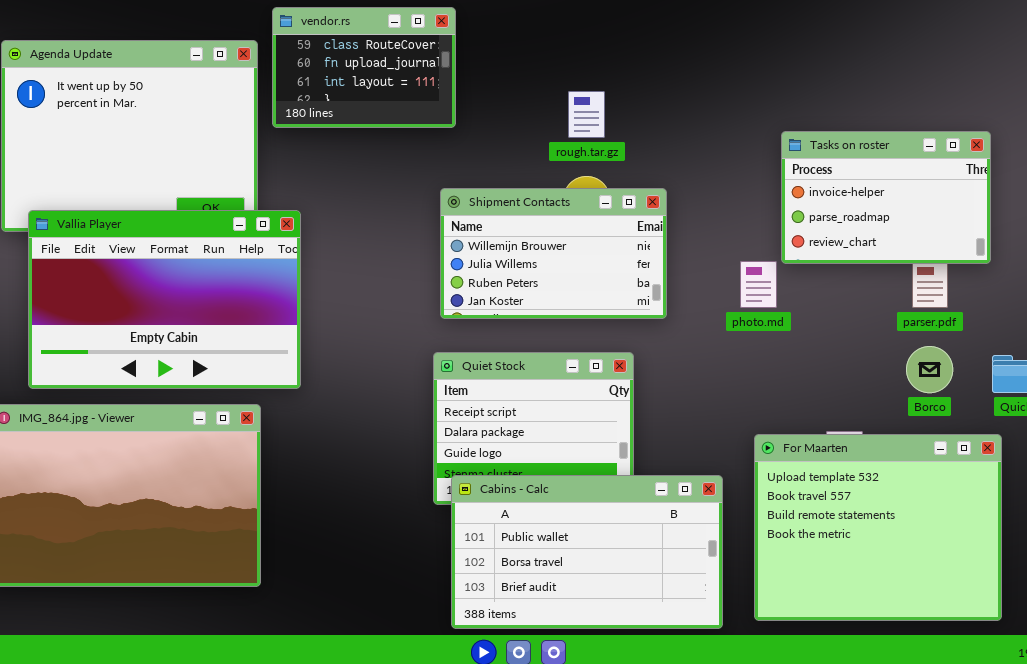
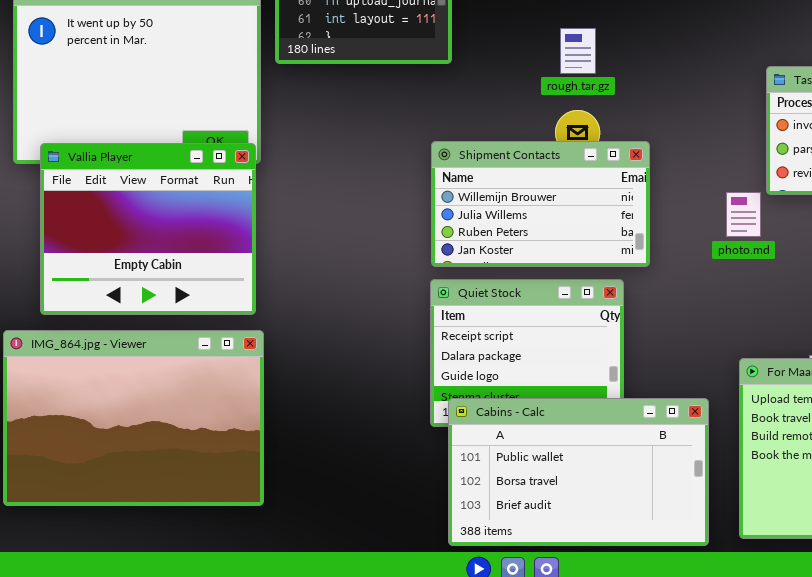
Shipment Contacts: [440,188,667,319] -> [431,141,650,267], moved
Vallia Player: [28,210,301,389] -> [40,143,256,315], resized

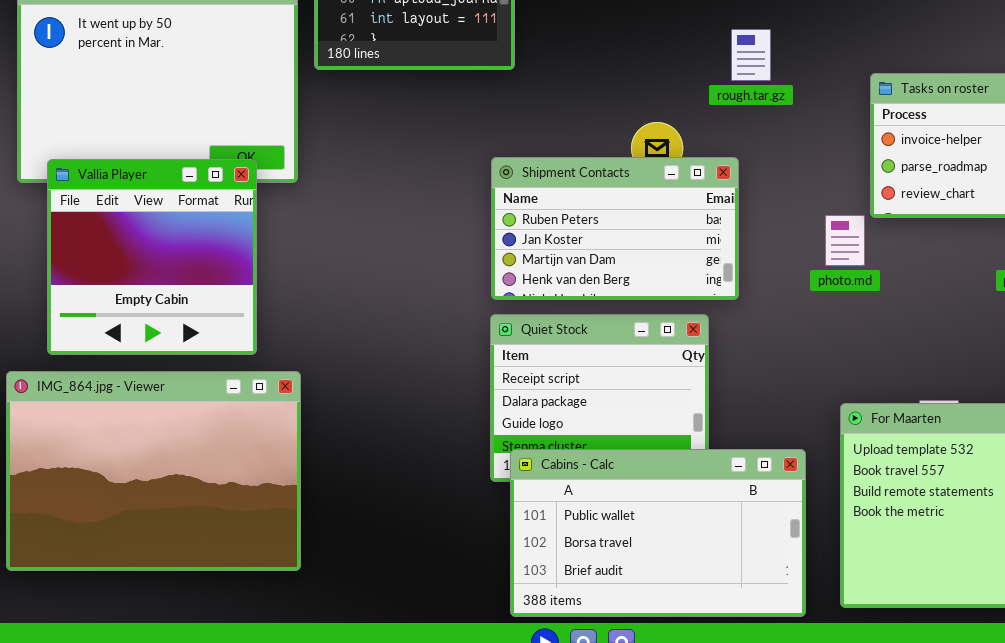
rough.tar.gz: [560,28,596,74] -> [731,29,771,81], moved
Shipment Contacts: [431,141,650,267] -> [491,157,739,300], scrolled down 2 rows
Vallia Player: [40,143,256,315] -> [47,159,257,355], resized

